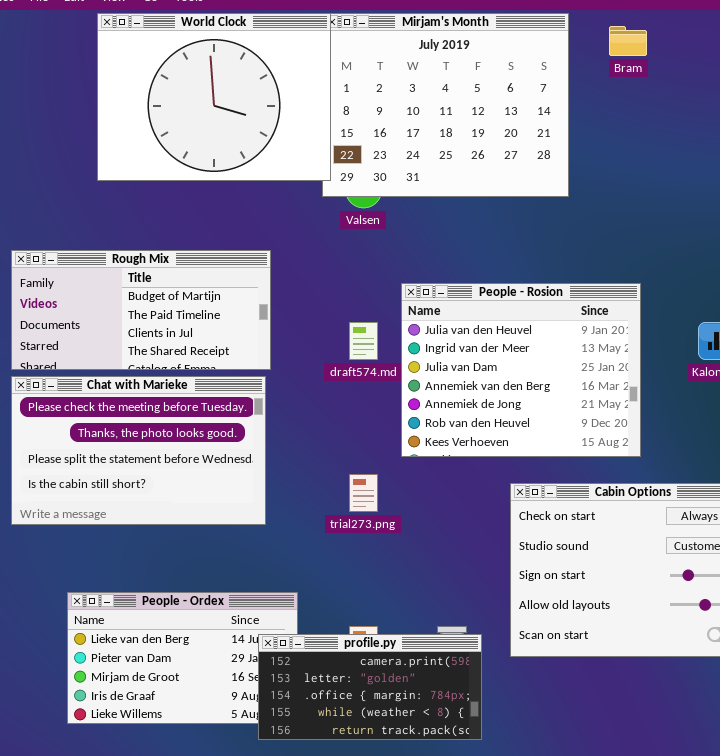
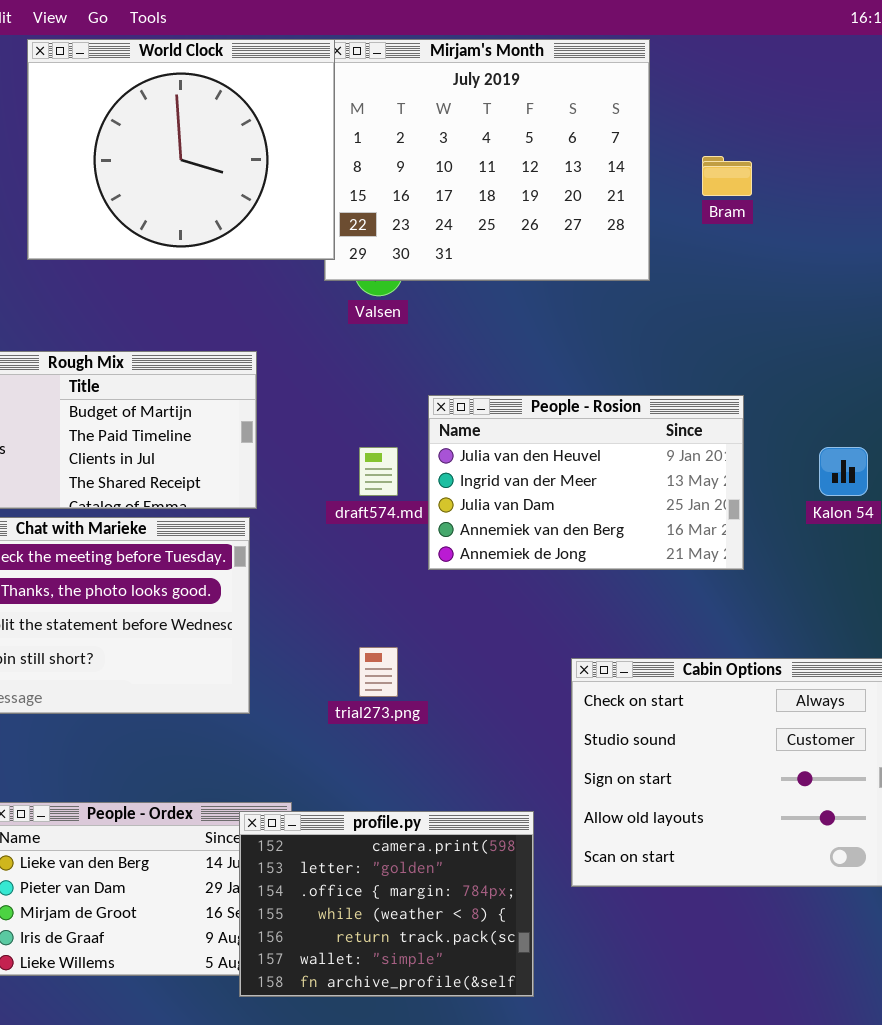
Bram: [609,26,647,56] -> [702,156,752,196], moved
People - Rosion: [401,283,641,457] -> [428,395,744,570], resized
profile.py: [258,634,482,740] -> [239,811,534,997], resized

